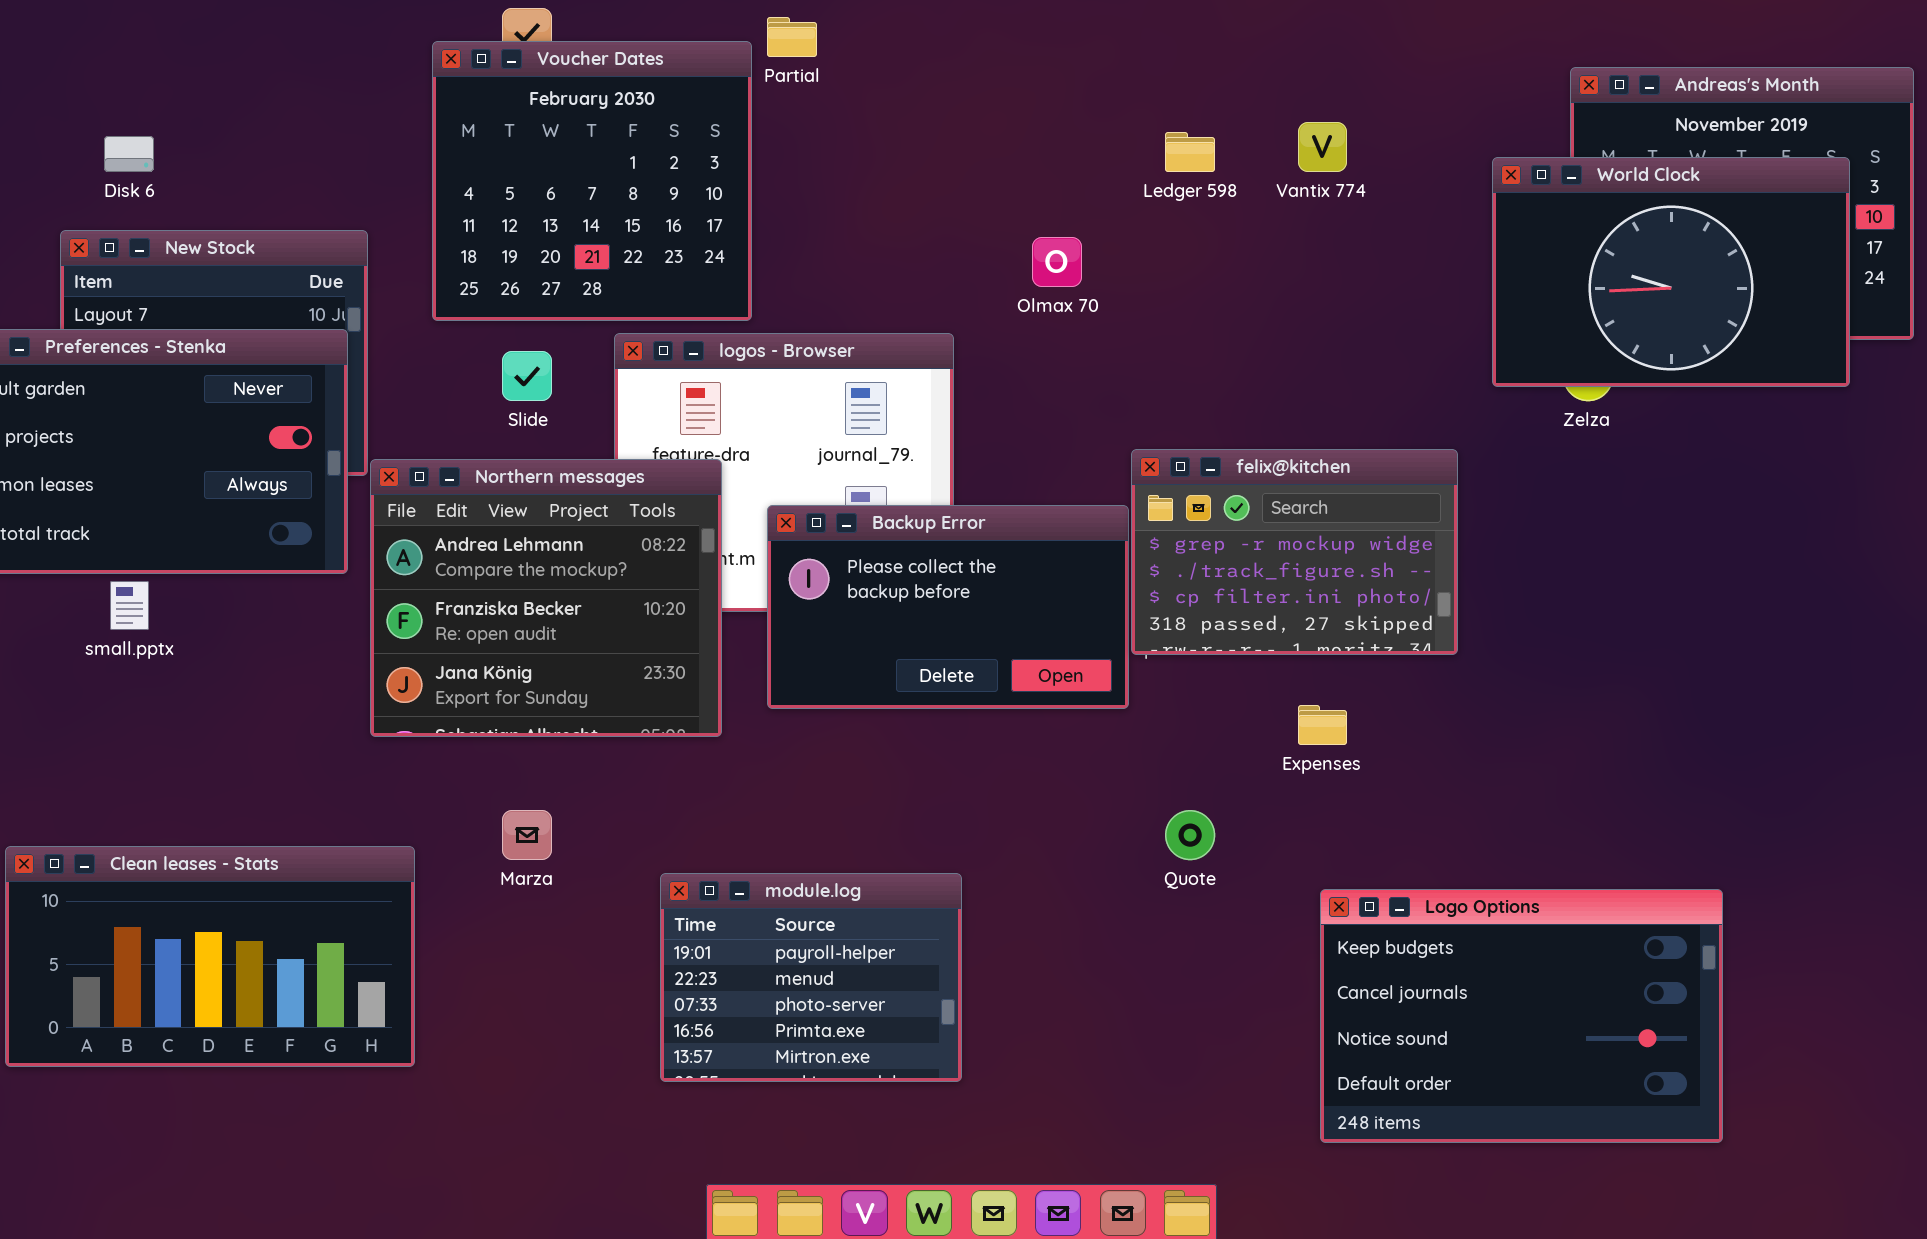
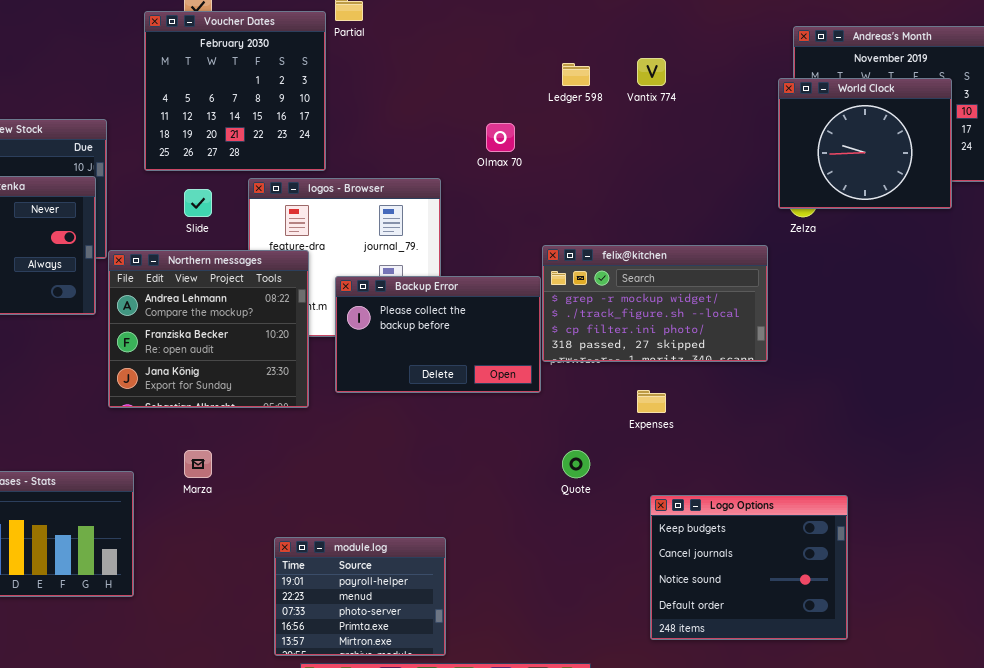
World Clock: [1492,157,1850,387] -> [778,78,952,209], resized
felix@kitchen: [1131,449,1458,655] -> [542,245,768,362], resized
module.log: [660,873,962,1082] -> [274,537,446,656], moved
Logo Options: [1320,889,1723,1143] -> [650,495,848,640], resized

